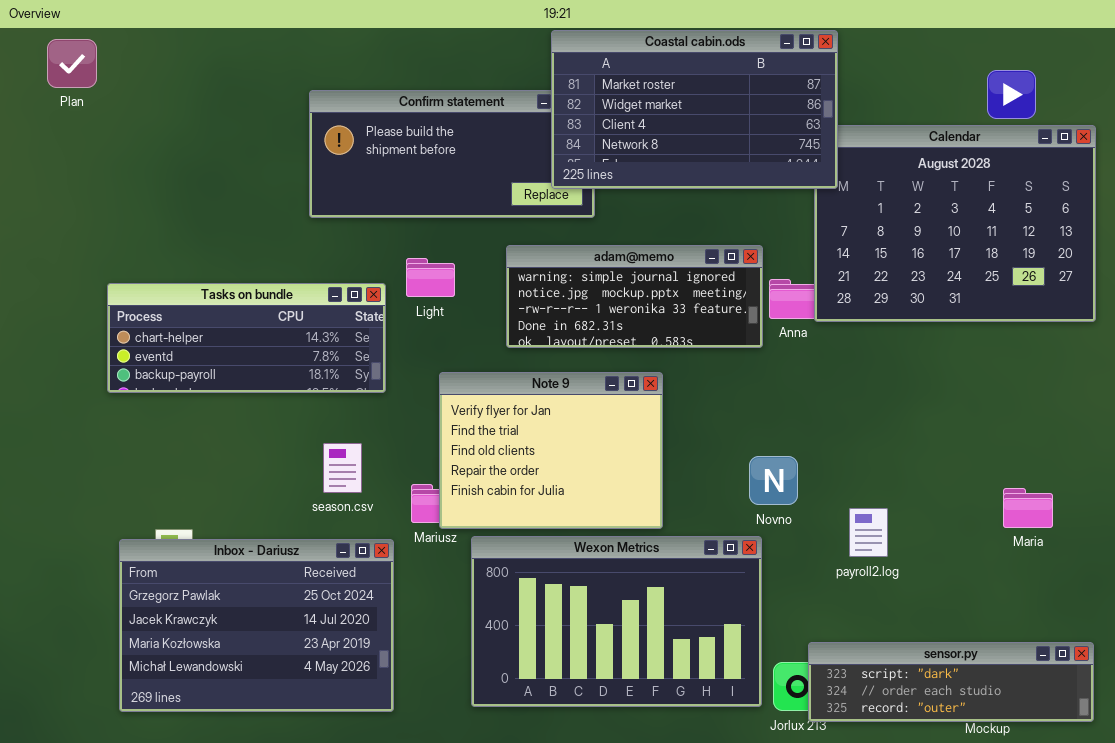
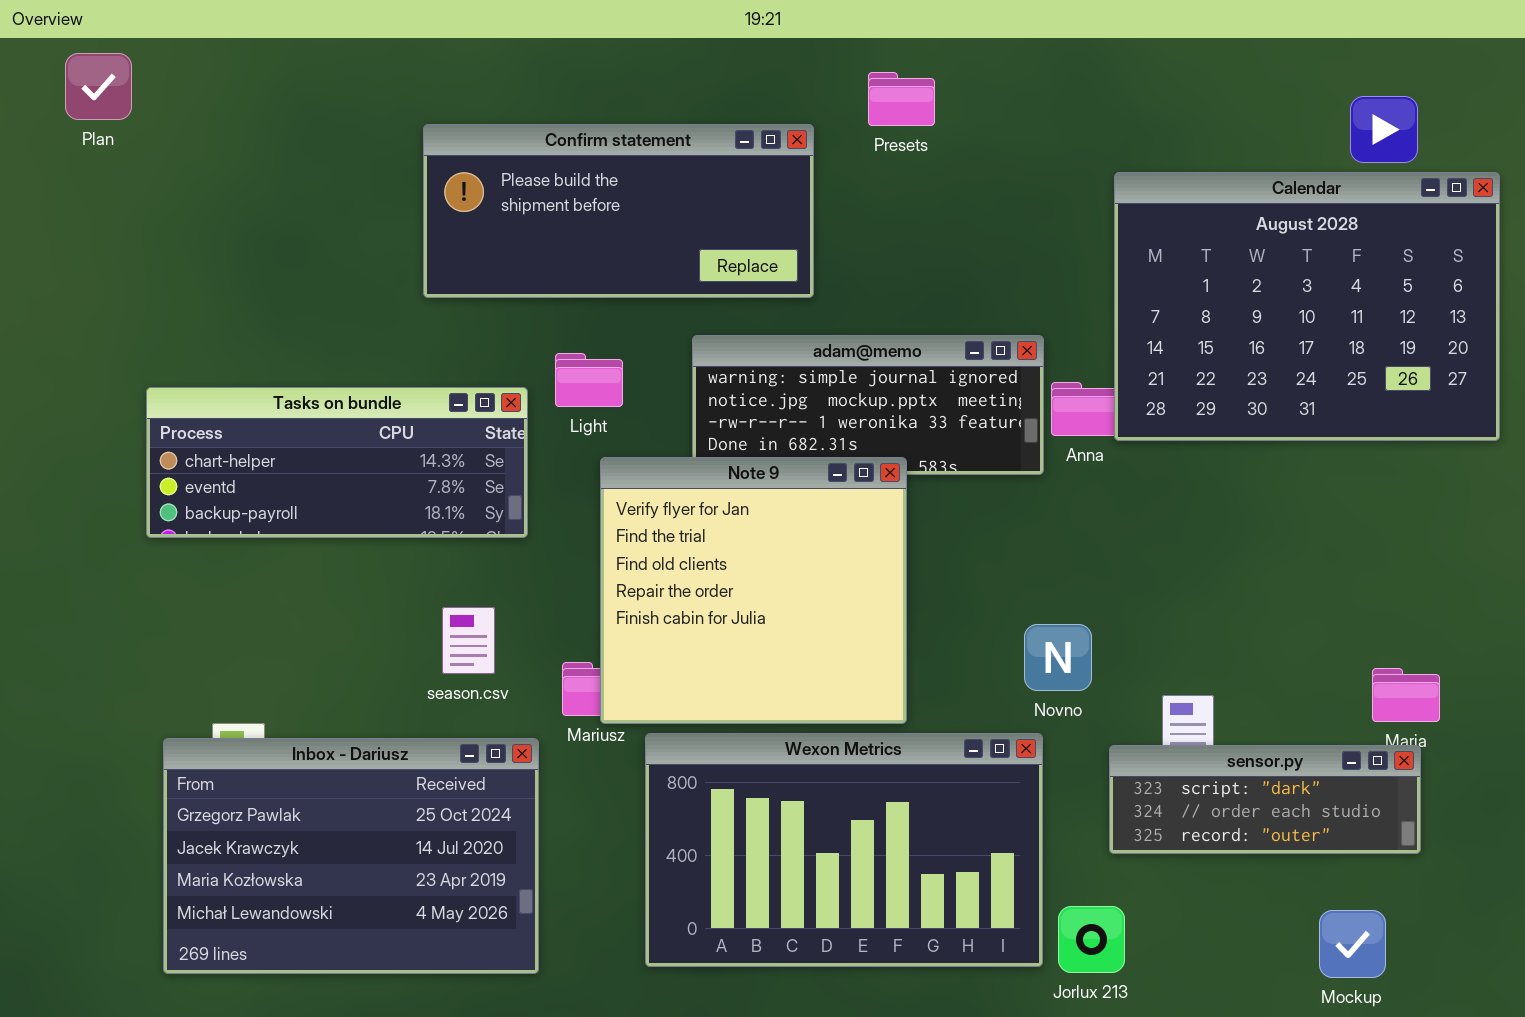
Coastal cabin.ods: [551,30,838,189] -> none, closed
Note 9: [439,372,663,529] -> [600,457,907,724], resized
sensor.py: [808,642,1094,722] -> [1109,745,1421,854], moved, resized

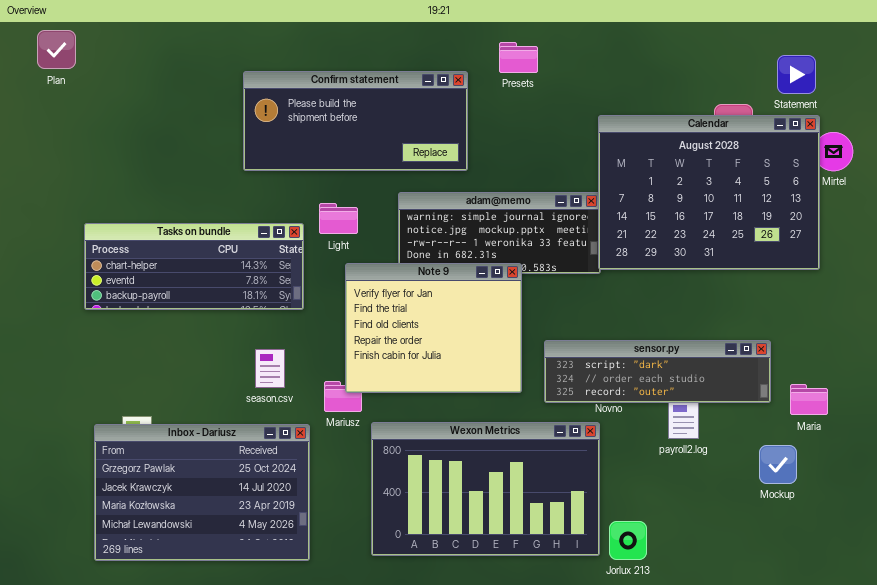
Calendar: [1114,172,1500,441] -> [598,115,820,270], moved
Note 9: [600,457,907,724] -> [345,263,522,393], resized
sensor.py: [1109,745,1421,854] -> [544,340,771,403], moved, resized
Mockup: [1319,910,1386,978] -> [759,445,797,484], moved

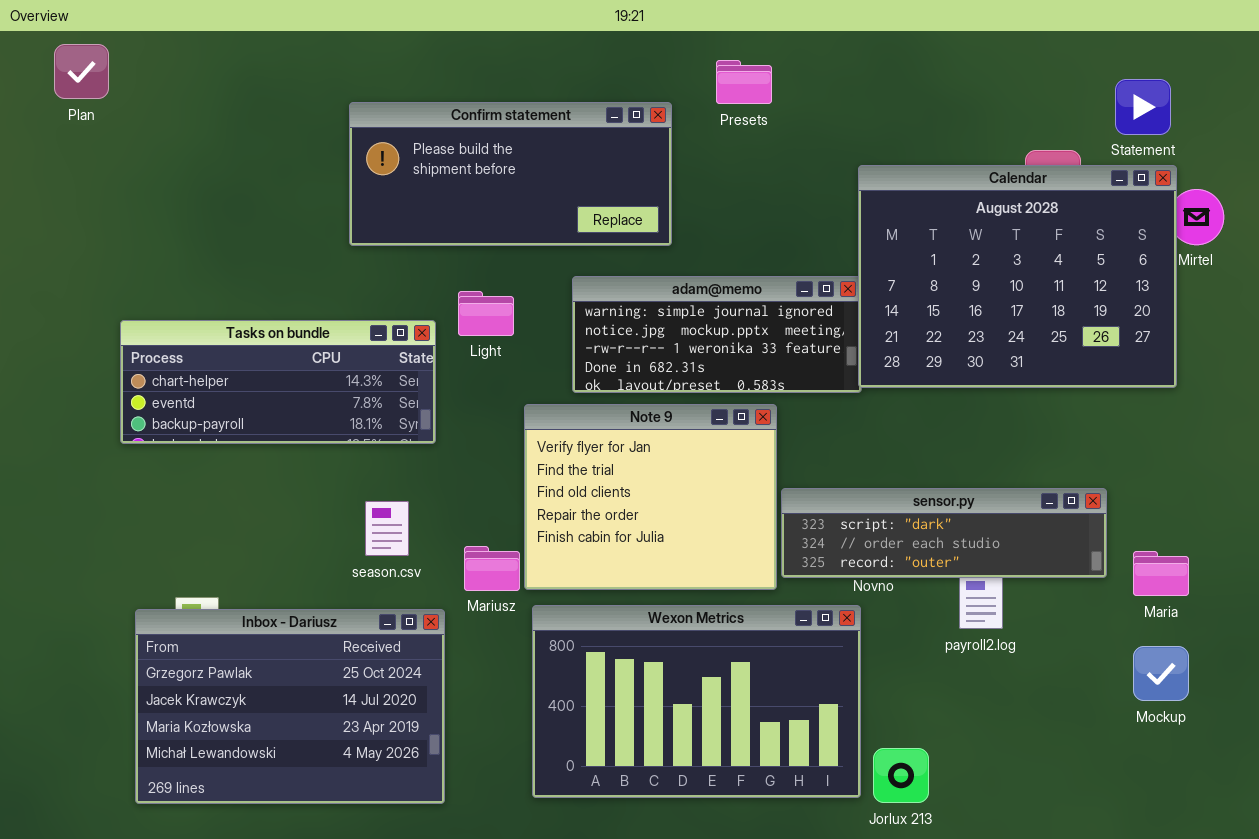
Note 9: [345,263,522,393] -> [524,404,777,590], moved
Mockup: [759,445,797,484] -> [1133,646,1189,701], moved

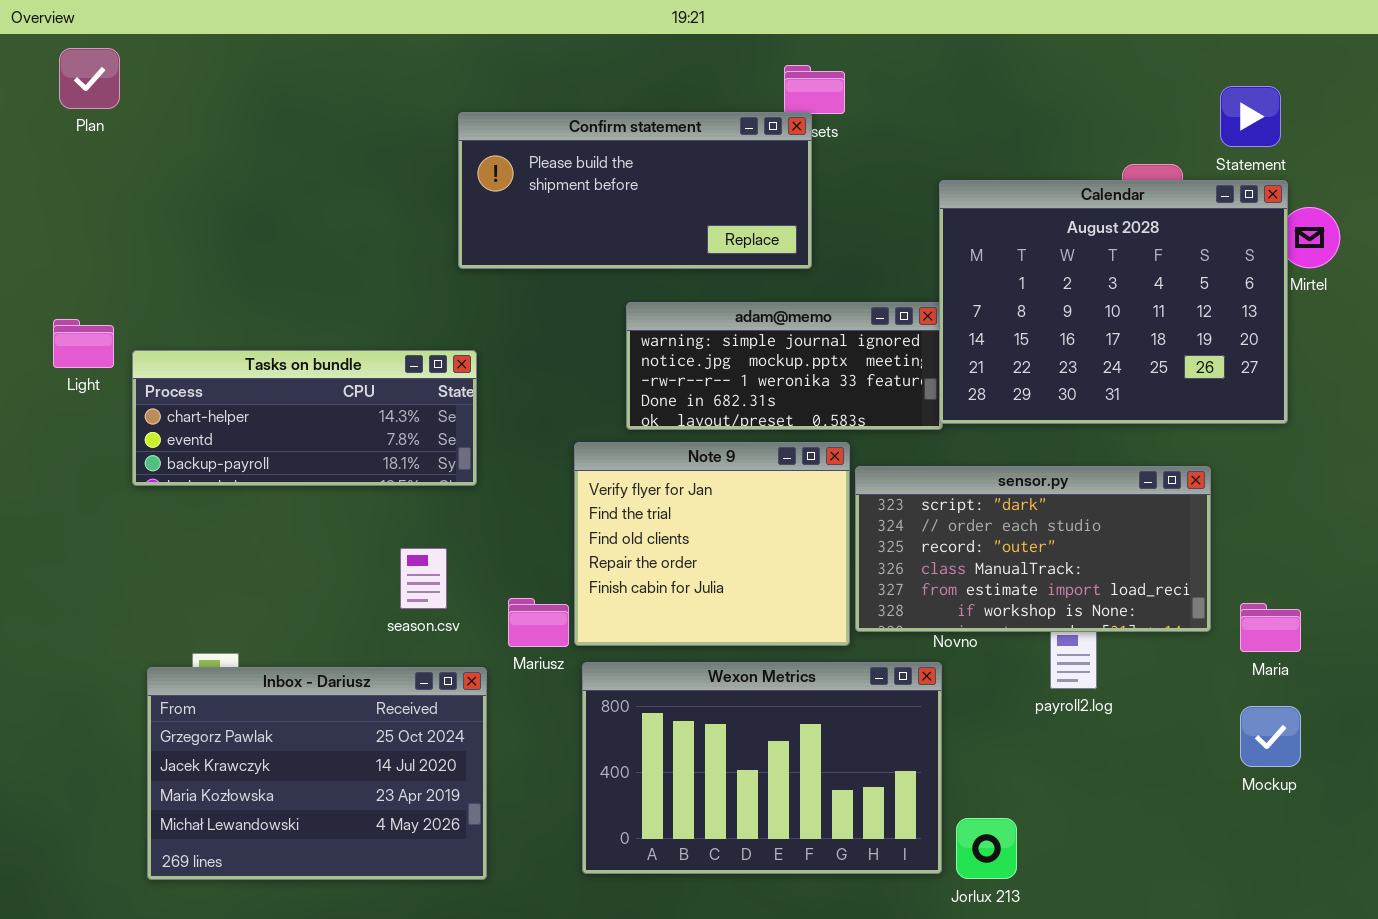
Confirm statement: [349,102,672,246] -> [458,112,812,269], moved
Light: [458,291,514,336] -> [53,319,114,368], moved
sensor.py: [781,488,1107,578] -> [855,466,1211,632], resized

